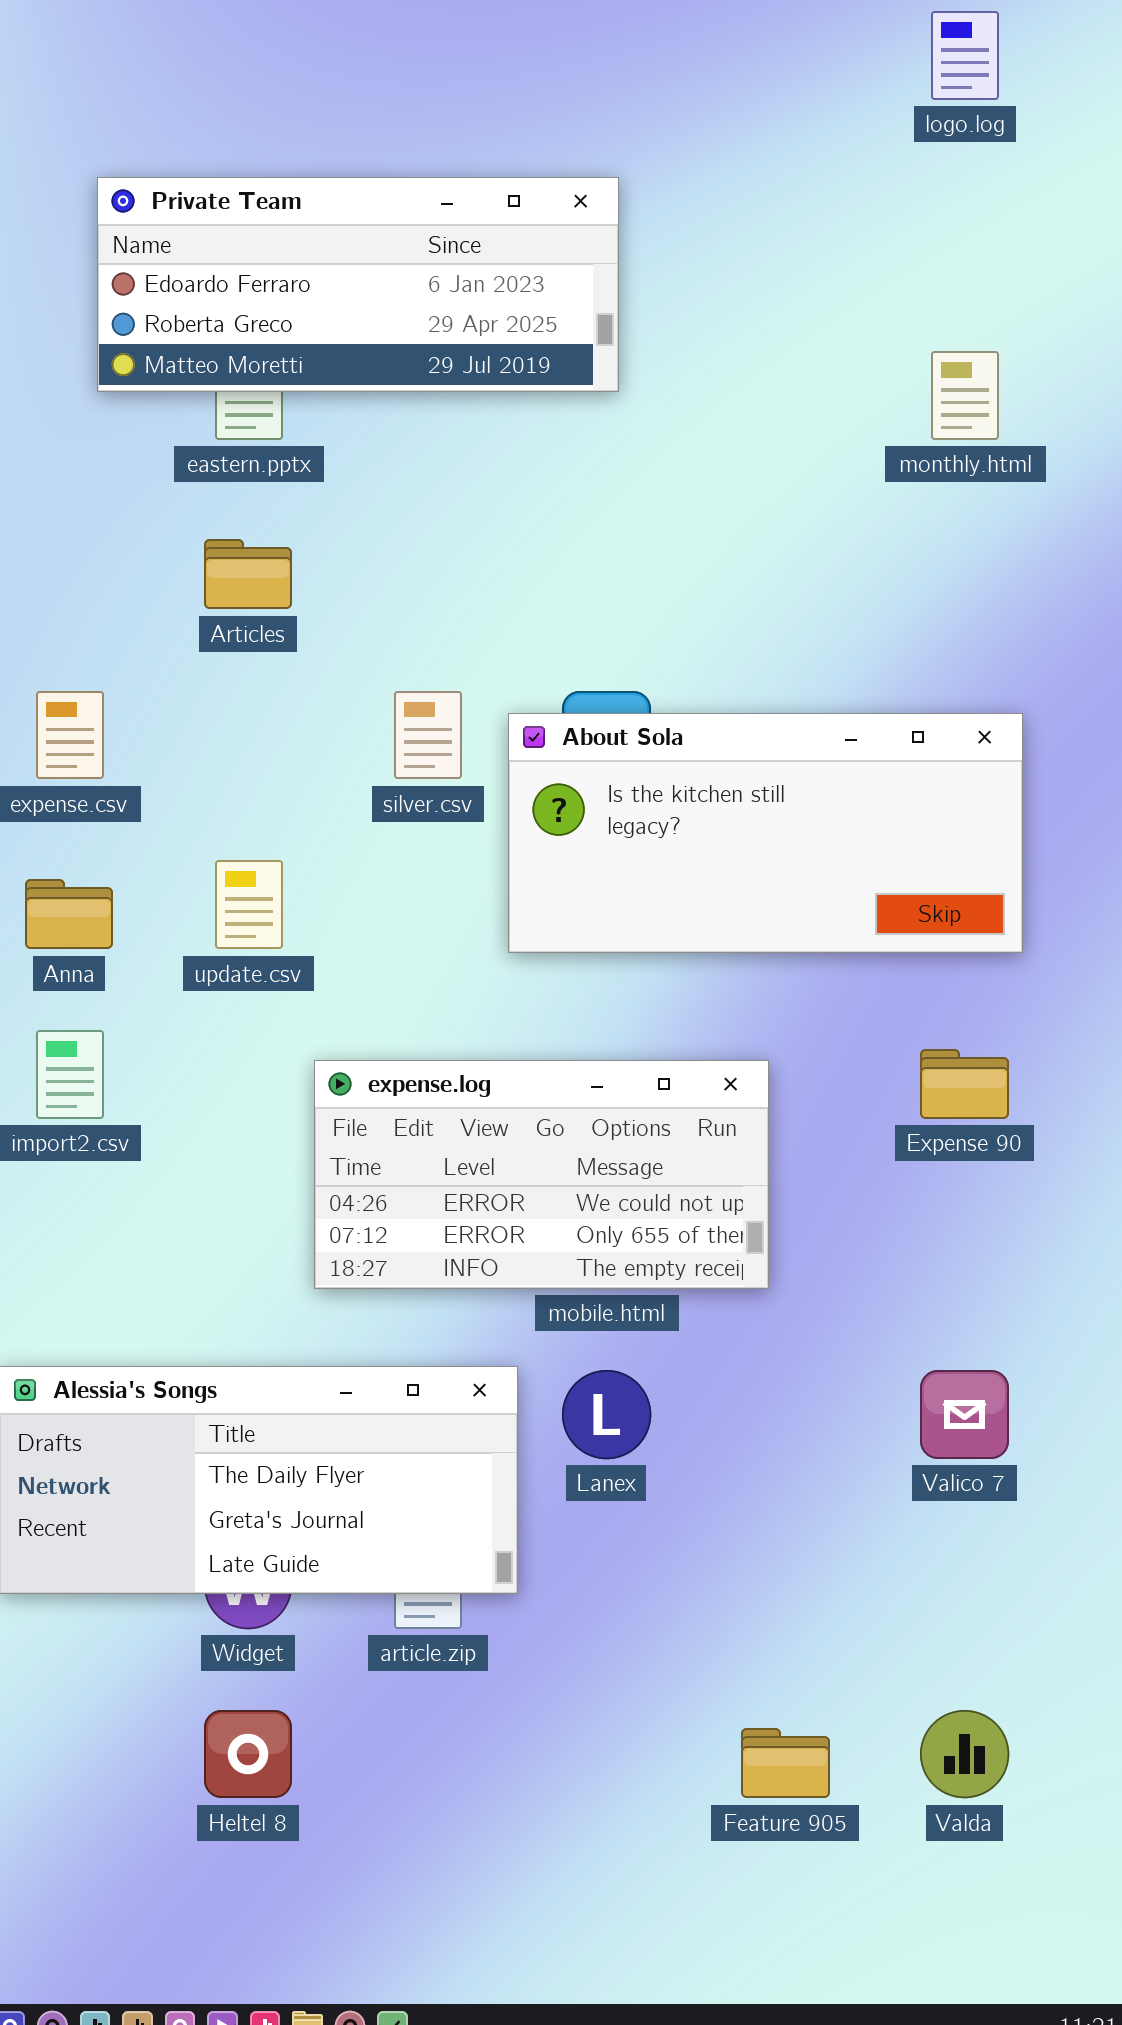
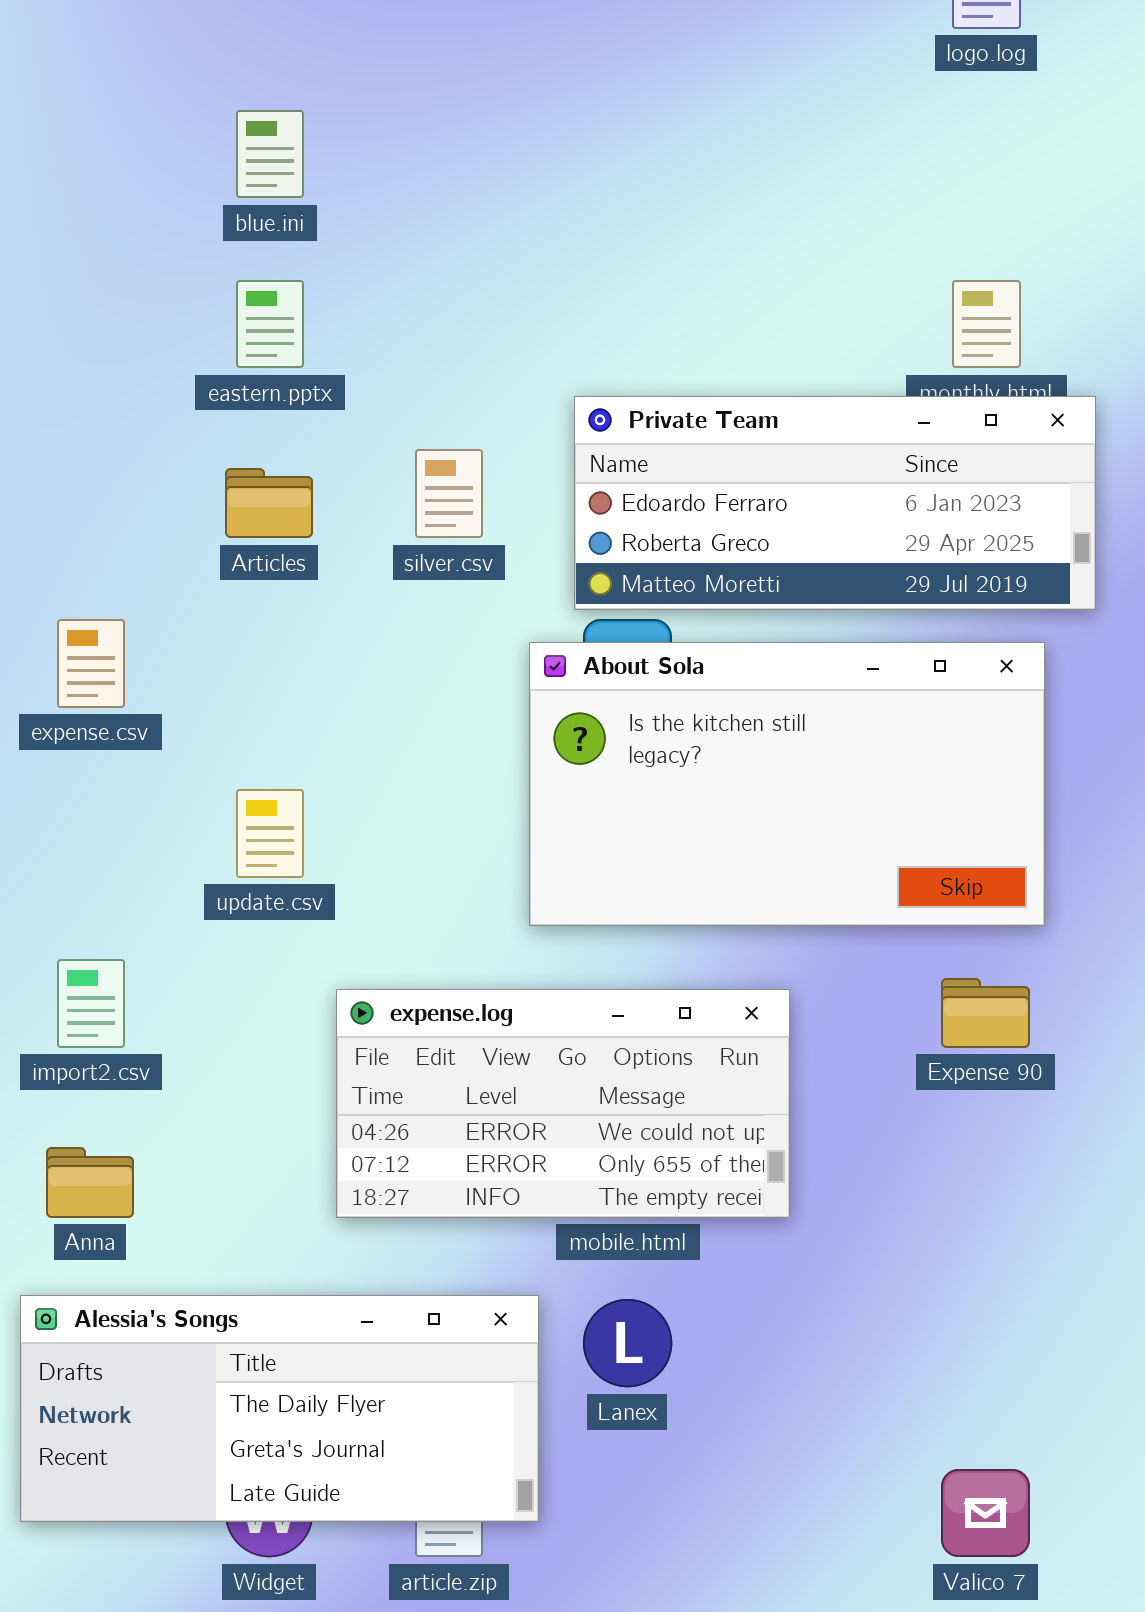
Private Team: [97,177,619,392] -> [574,396,1096,610], moved
silver.csv: [394,691,462,779] -> [415,449,483,538], moved
About Sola: [508,713,1023,953] -> [529,642,1045,926], resized
Anna: [25,879,113,949] -> [46,1147,134,1218], moved
Valico 7: [920,1370,1009,1459] -> [941,1469,1030,1557], moved

